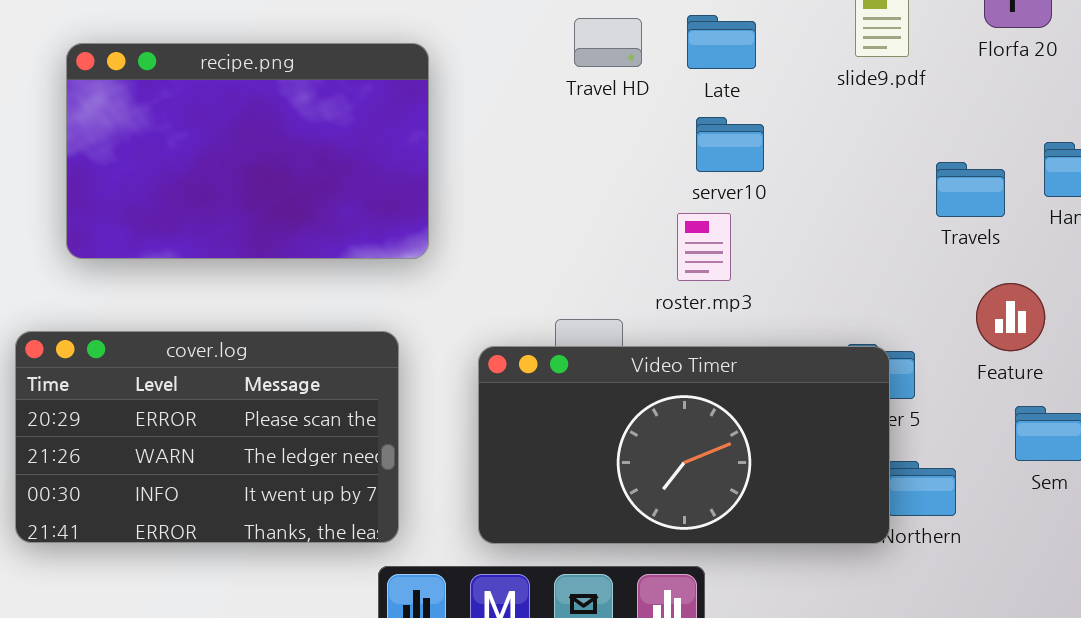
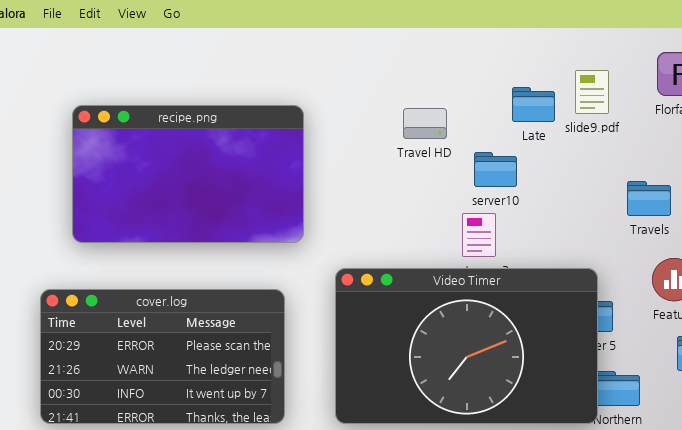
Late: [687,15,756,69] -> [512,87,555,122], moved
Travel HD: [574,18,642,67] -> [403,108,447,139], moved
Video Timer: [478,346,890,544] -> [335,268,598,424], resized

